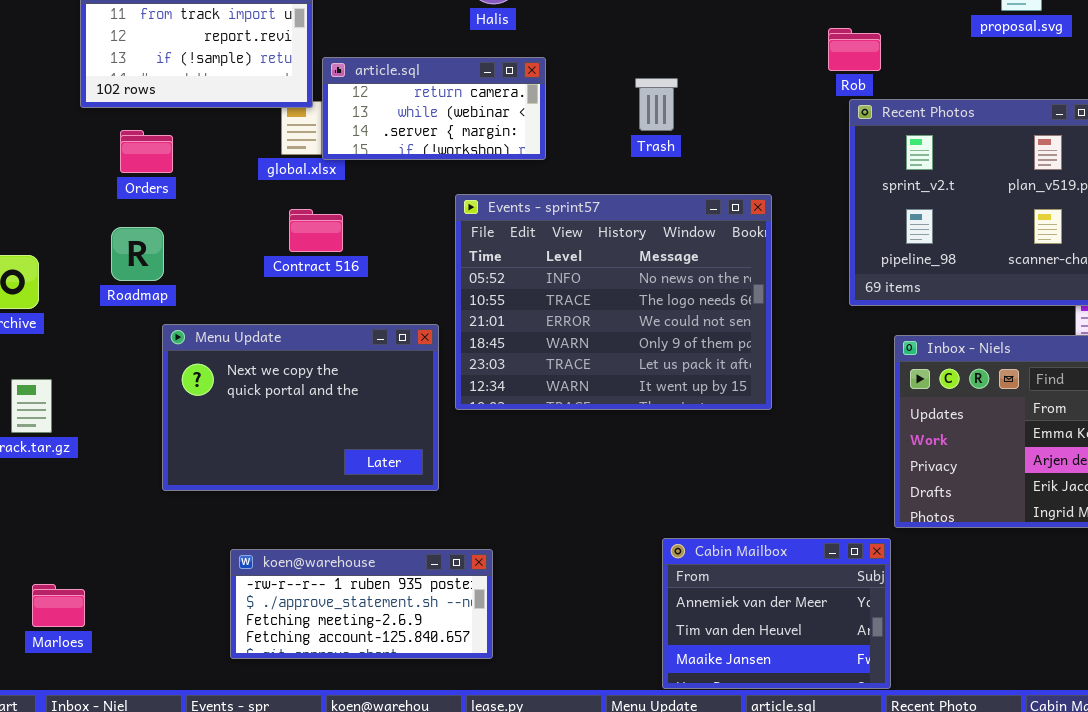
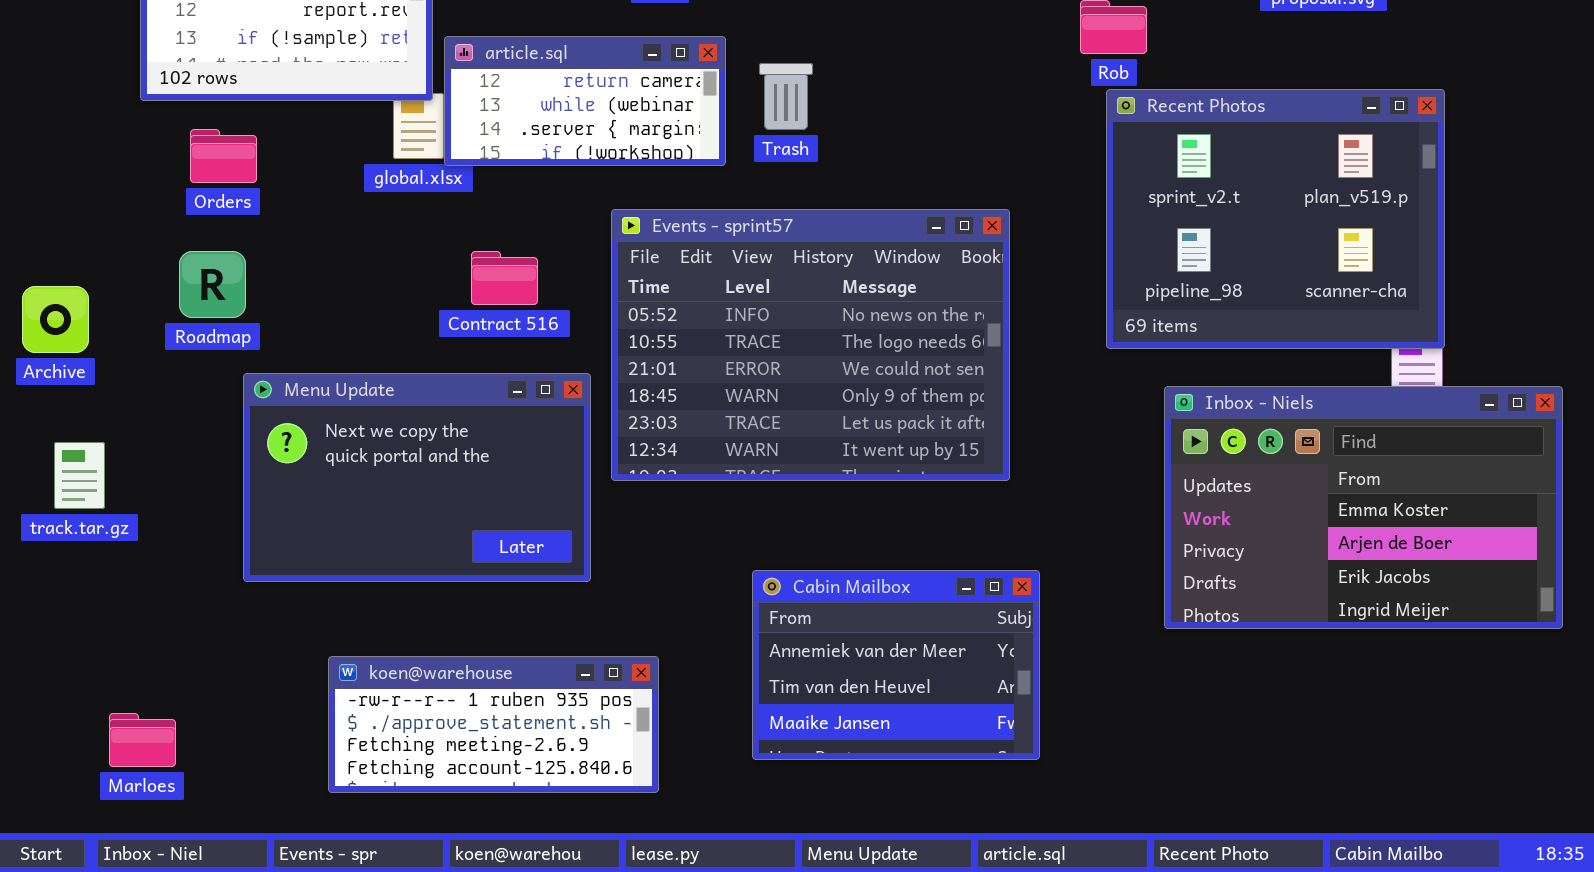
Trash: [635,78,678,131] -> [759,63,813,130], moved
Contract 516: [289,209,343,252] -> [471,251,538,305], moved
Cabin Mailbox: [662,538,891,689] -> [752,570,1040,760], moved
Marloes: [32,584,85,627] -> [109,713,176,767], moved

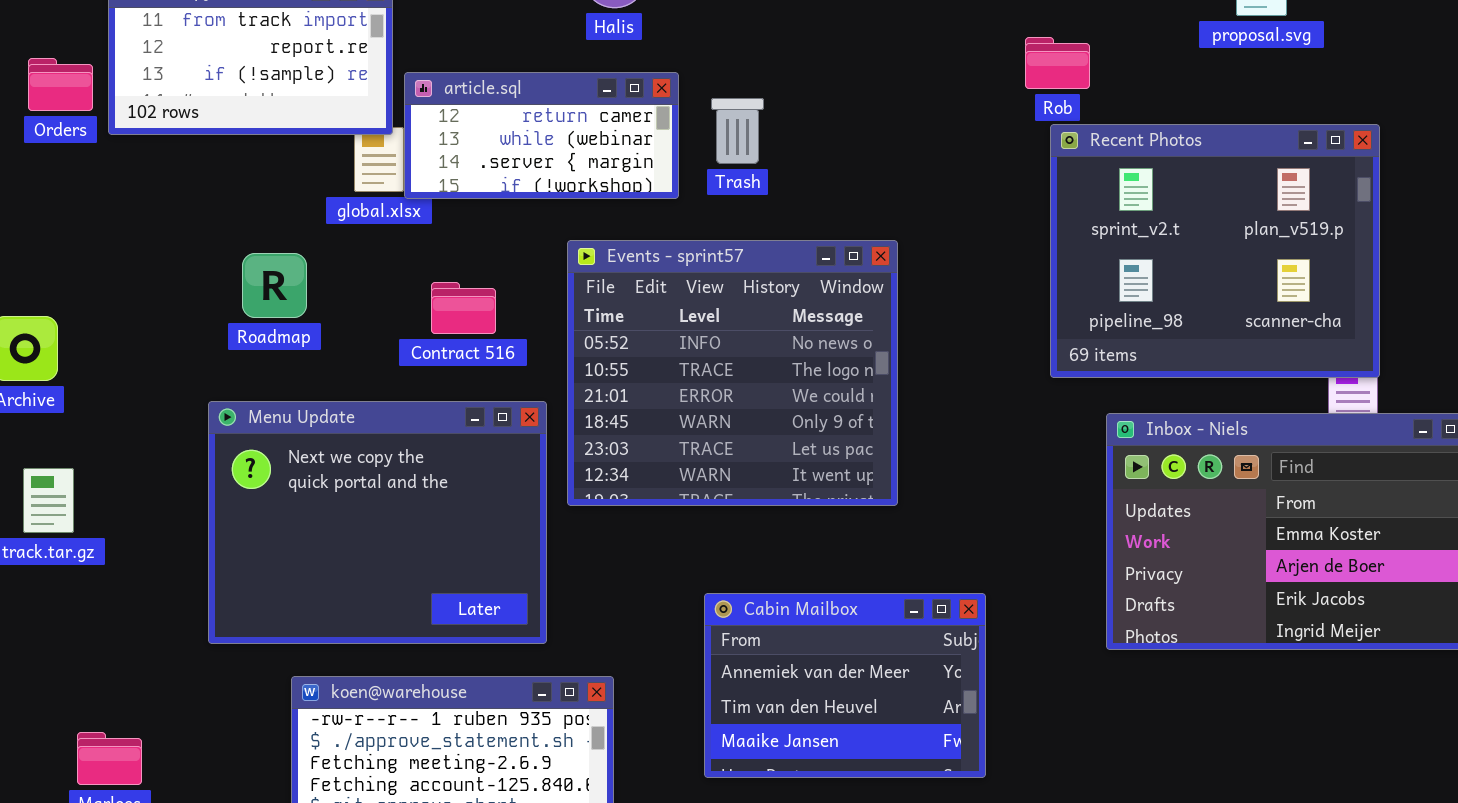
Orders: [190,129,257,183] -> [28,58,93,111], moved
Events - sprint57: [611,209,1010,481] -> [567,240,898,506], resized
Roadmap: [179,251,246,318] -> [242,253,307,318], moved
Menu Update: [243,373,591,582] -> [208,401,547,644], resized

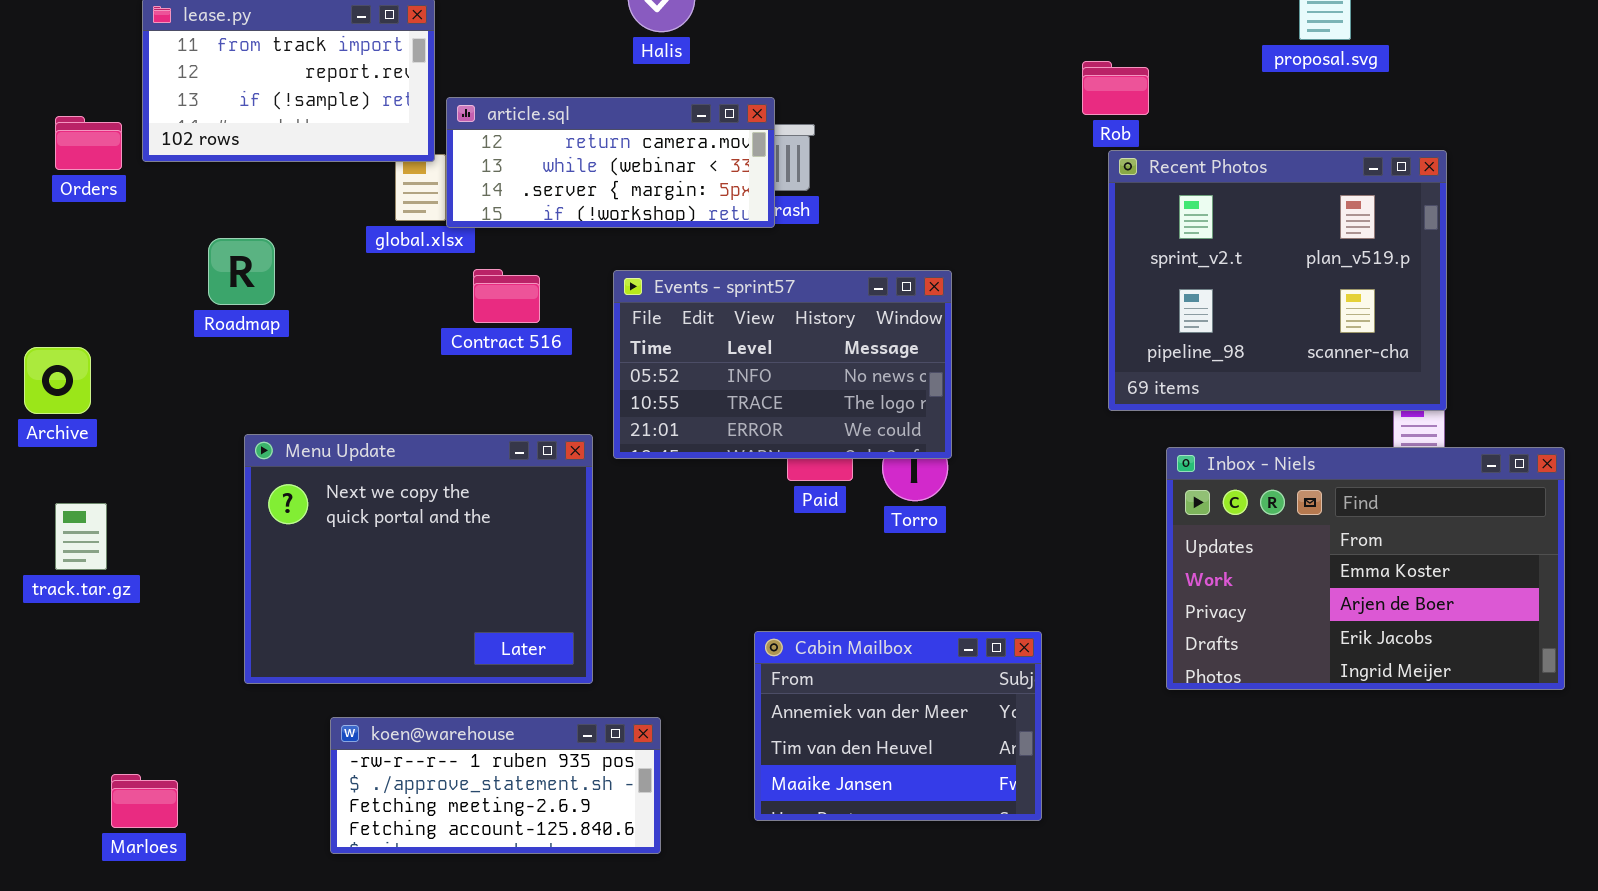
Orders: [28,58,93,111] -> [55,116,122,170], moved
article.sql: [404,72,679,199] -> [446,97,775,228], resized
Events - sprint57: [567,240,898,506] -> [613,270,952,459], resized
Roadmap: [242,253,307,318] -> [208,238,275,305], moved
Contract 516: [431,282,496,334] -> [473,269,540,323], moved

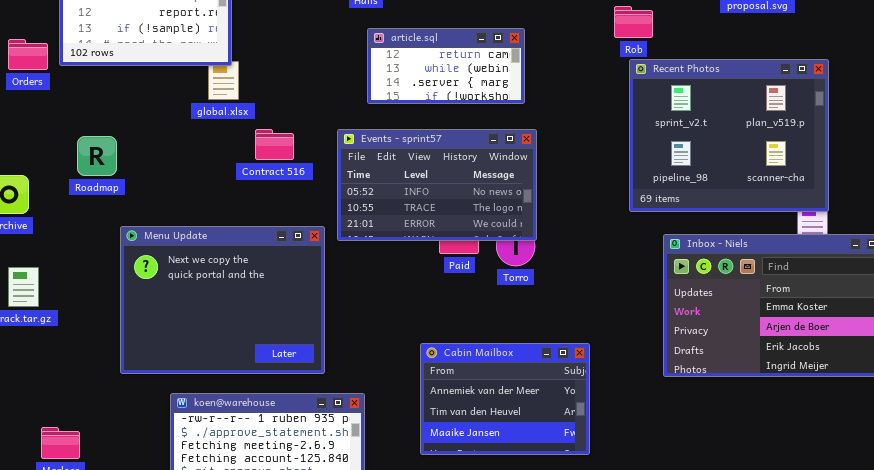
article.sql: [446,97,775,228] -> [367,28,525,104], moved, resized
Roadmap: [208,238,275,305] -> [77,136,117,176], moved

